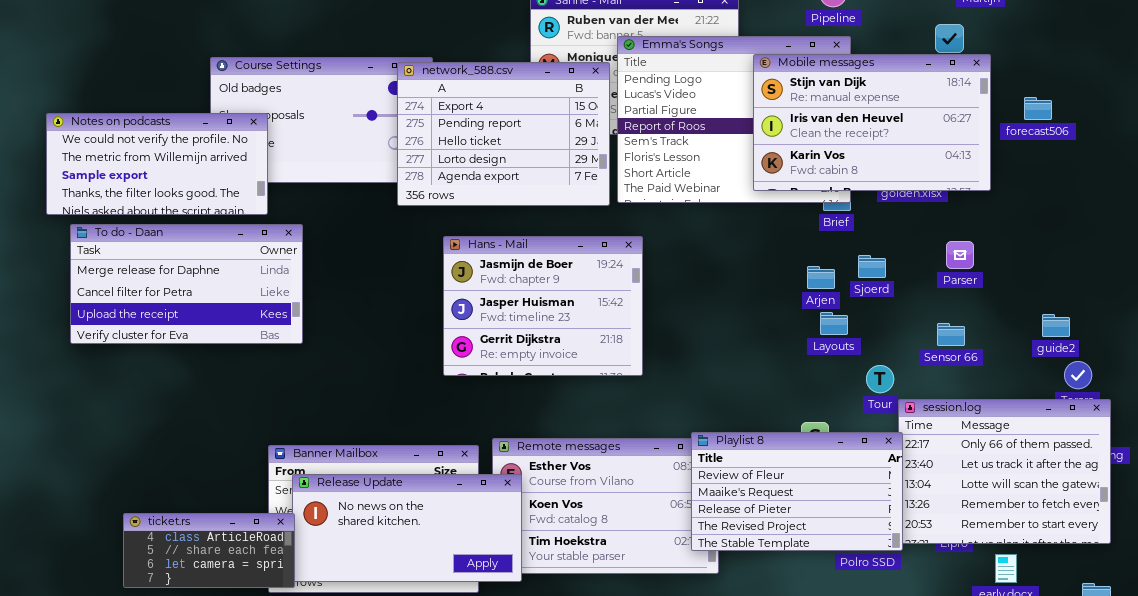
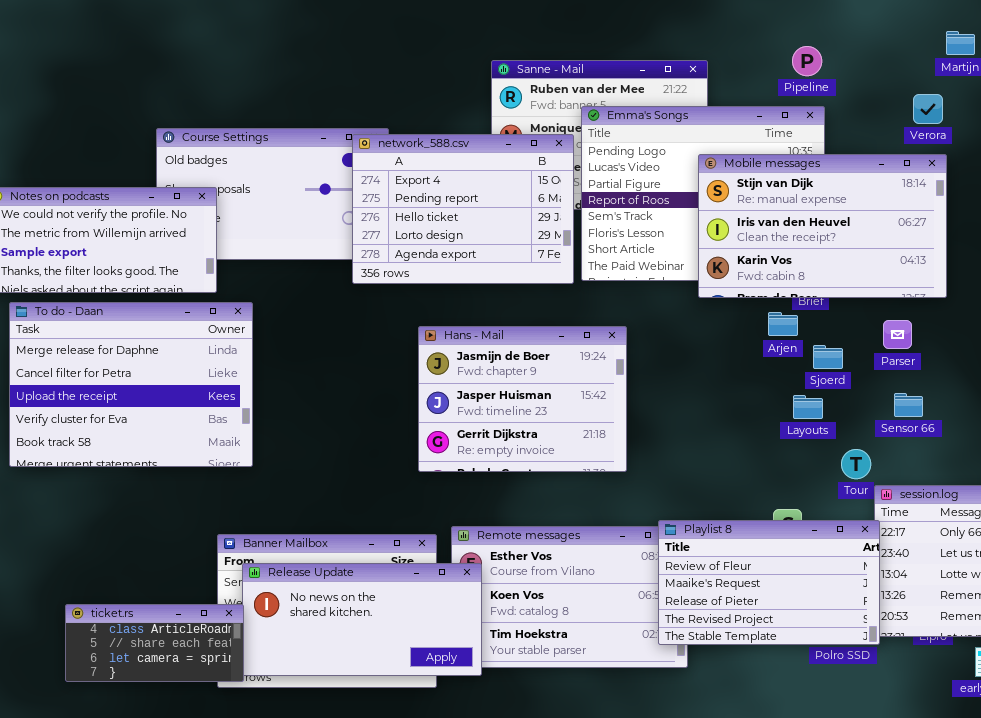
Mobile messages: [753,54,991,191] -> [698,154,947,298], moved
To do - Daan: [70,224,303,344] -> [9,302,253,467], resized
Hans - Mail: [443,236,643,376] -> [418,326,627,472], moved
Parser: [946,241,974,269] -> [883,320,912,349], moved
Sjoerd: [858,255,886,278] -> [813,345,843,369], moved
Arjen: [807,266,835,289] -> [768,312,798,336], moved
Sensor 66: [937,323,965,346] -> [894,393,923,417], moved

